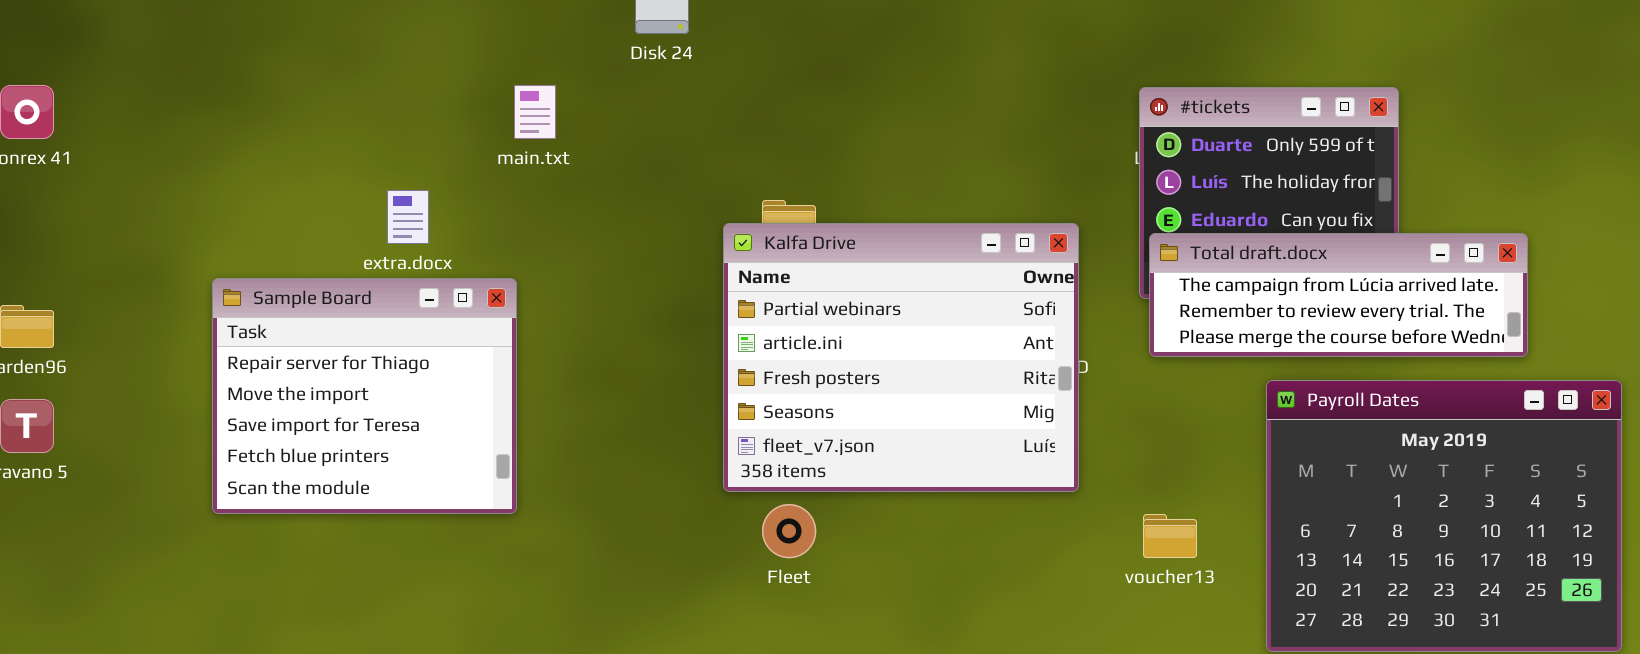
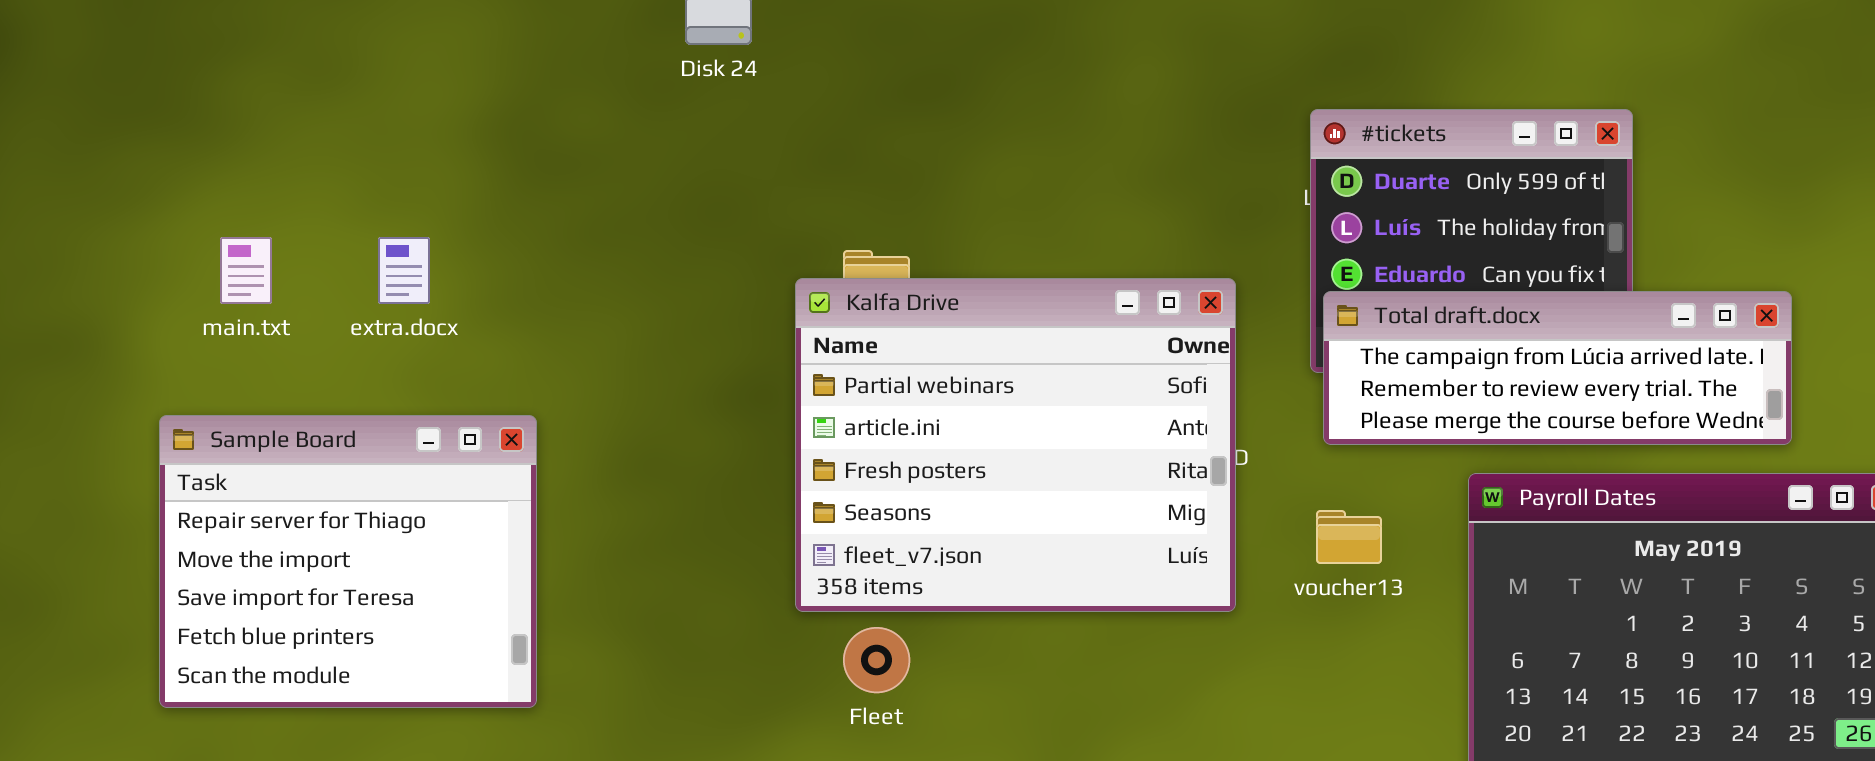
main.txt: [514,85,556,139] -> [220,237,272,304], moved
Sample Board: [212,278,517,514] -> [159,415,537,708], moved
voucher13: [1143,514,1197,558] -> [1316,510,1382,564], moved

